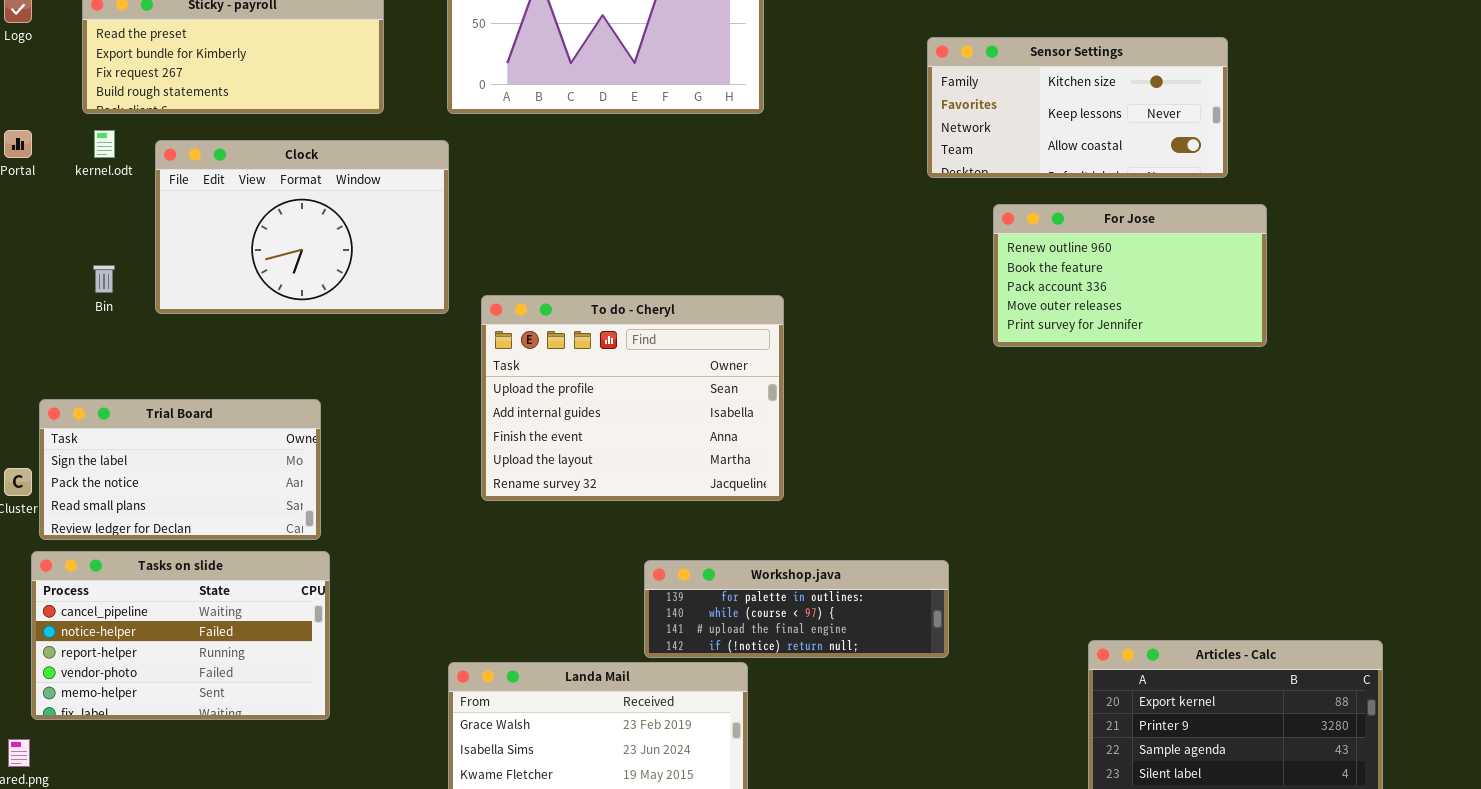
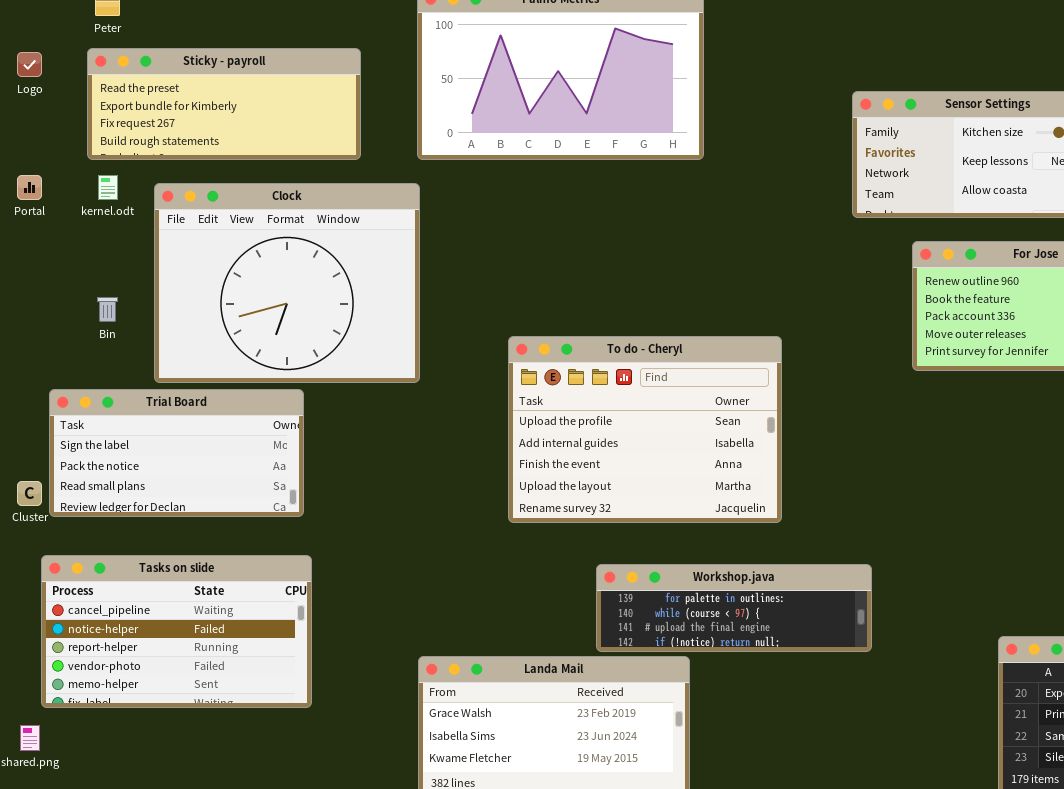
Clock: [155,140,449,314] -> [154,183,420,383], resized
To do - Cheryl: [481,295,784,501] -> [508,336,782,523], moved
Trial Board: [39,399,321,540] -> [49,389,304,517], moved

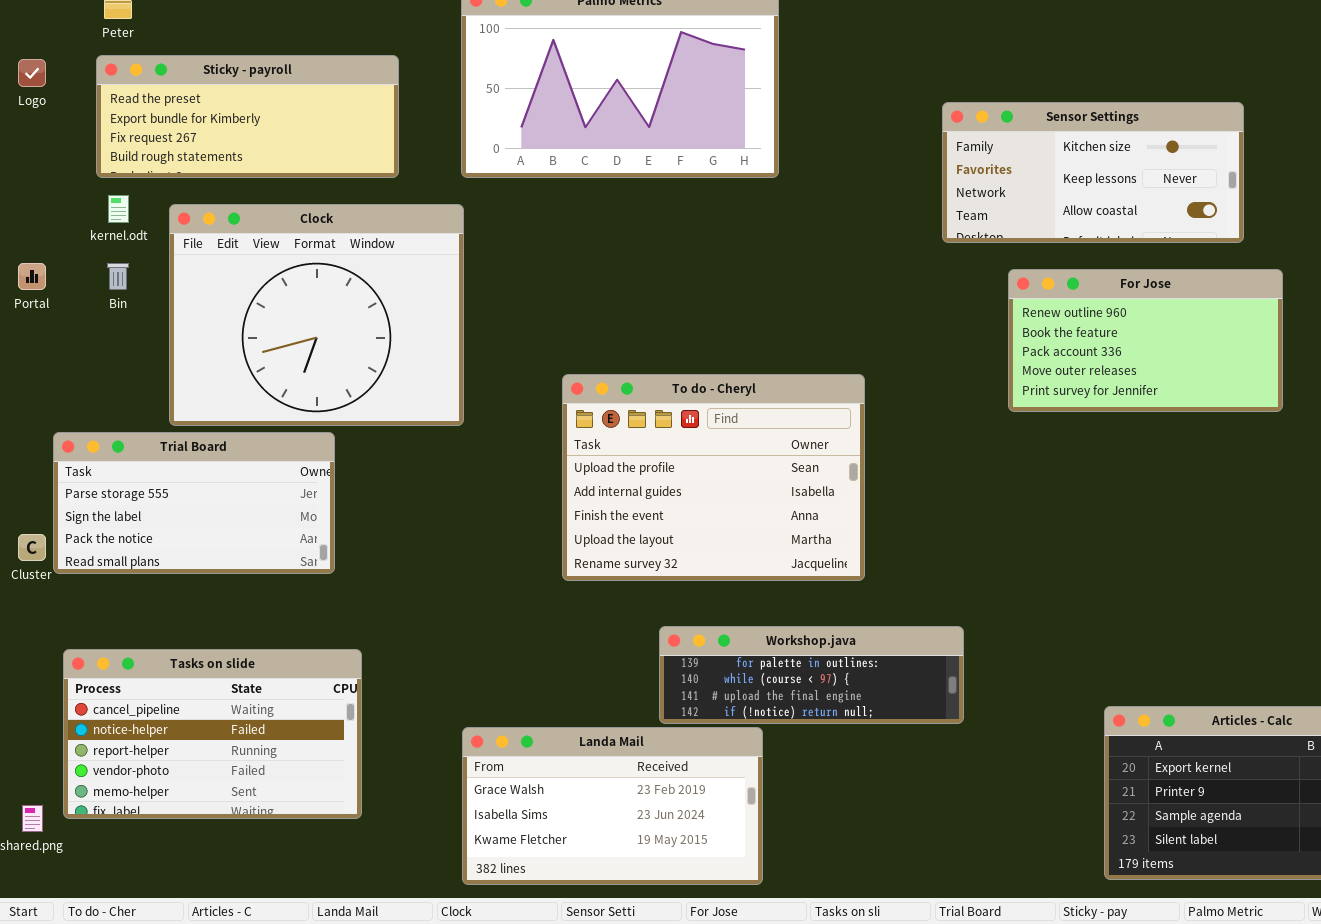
Portal: [17,175,42,200] -> [18,263,46,290], moved
Bin: [97,297,118,322] -> [107,263,129,290], moved
Trial Board: [49,389,304,517] -> [53,432,335,574], scrolled up 1 row
Tasks on slide: [41,555,312,708] -> [63,649,362,819], moved

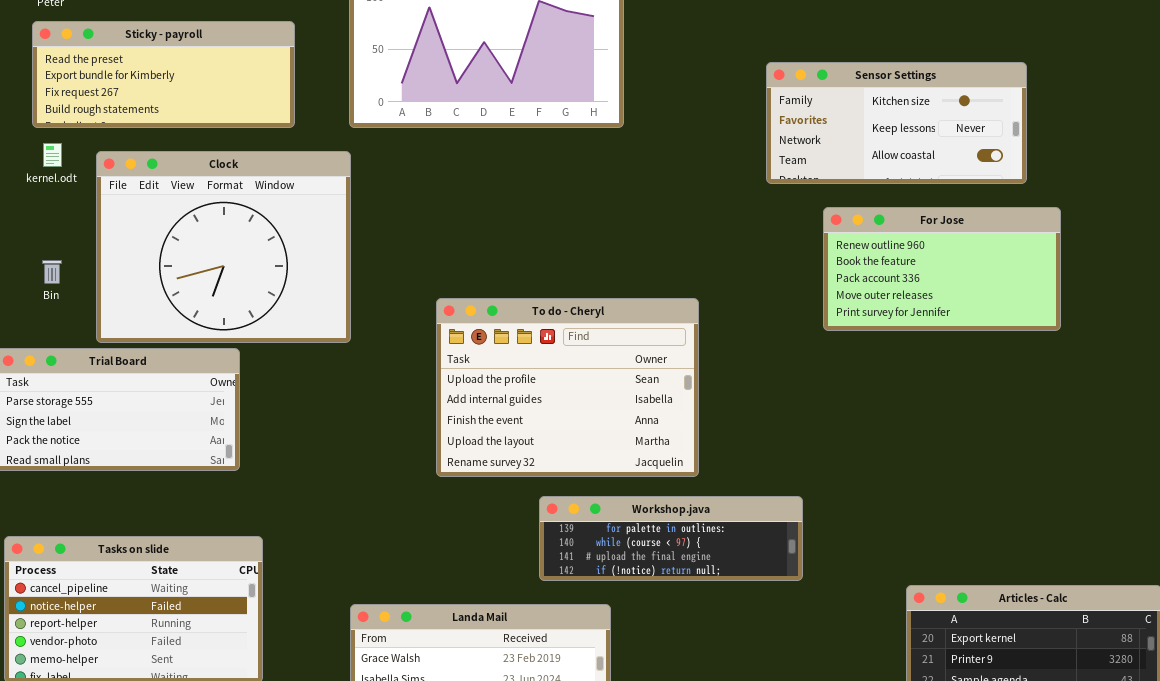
Bin: [107,263,129,290] -> [42,260,62,284], moved
Workshop.java: [659,626,964,724] -> [539,496,803,581], moved

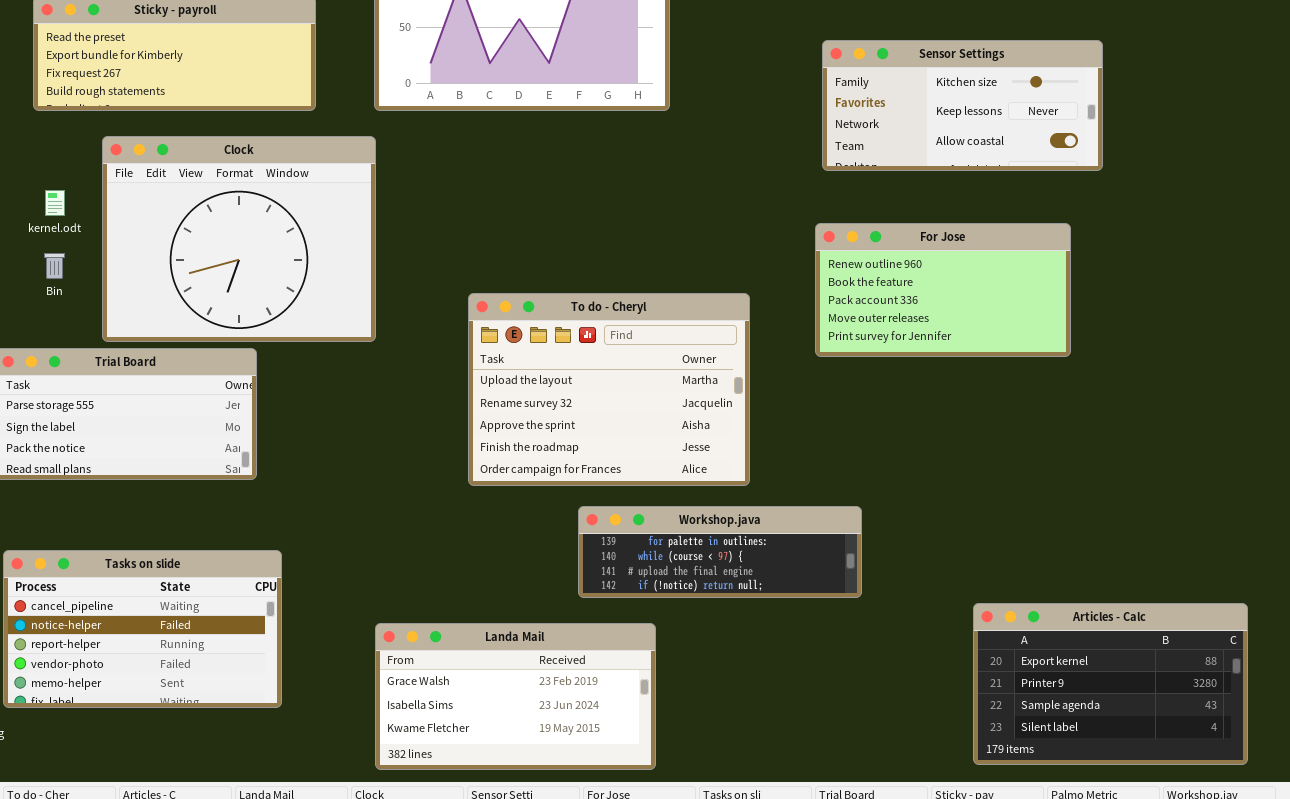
kernel.odt: [43,143,62,167] -> [45,190,65,216], moved
For Jose: [823,207,1061,331] -> [815,223,1071,357], moved
To do - Cheryl: [436,298,699,477] -> [468,293,750,486], scrolled down 3 rows

